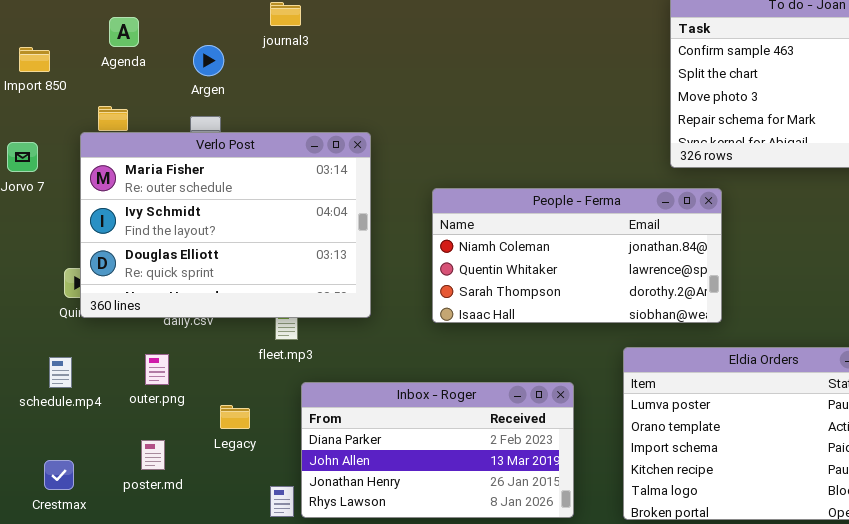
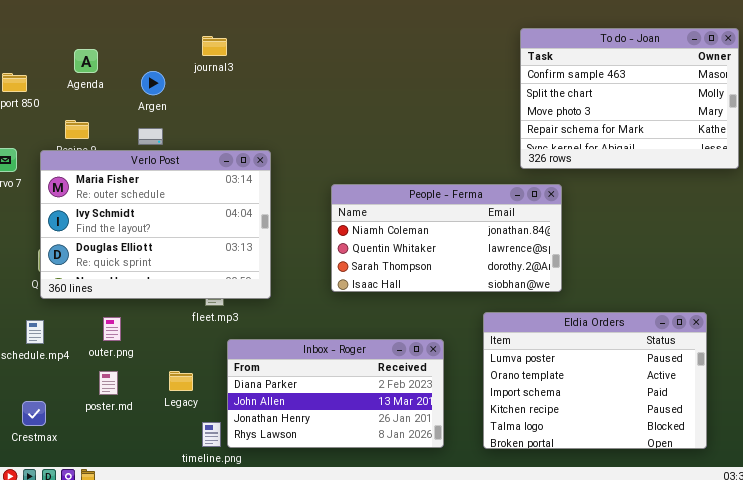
Verlo Post: [80,132,371,318] -> [40,150,271,299], moved
Legacy: [220,405,250,429] -> [169,371,193,391], moved
poster.md: [141,440,165,470] -> [99,371,118,395], moved

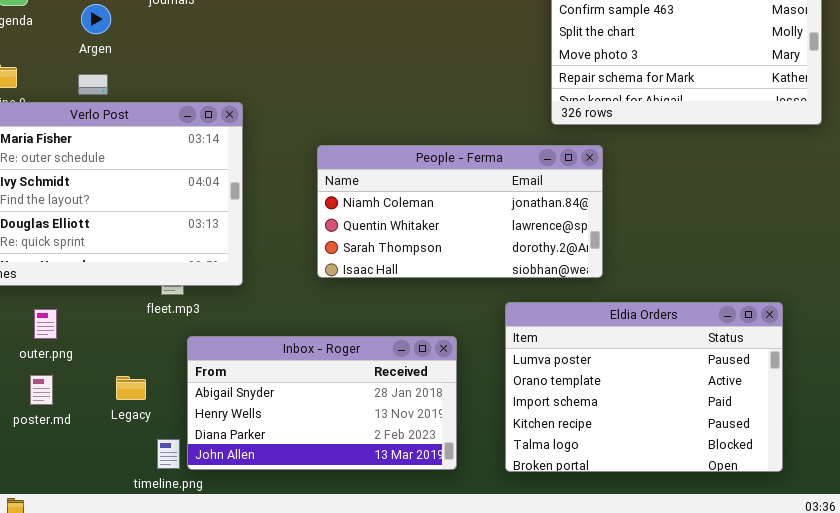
Inbox - Roger: [227,339,444,448] -> [187,336,457,470], scrolled up 2 rows

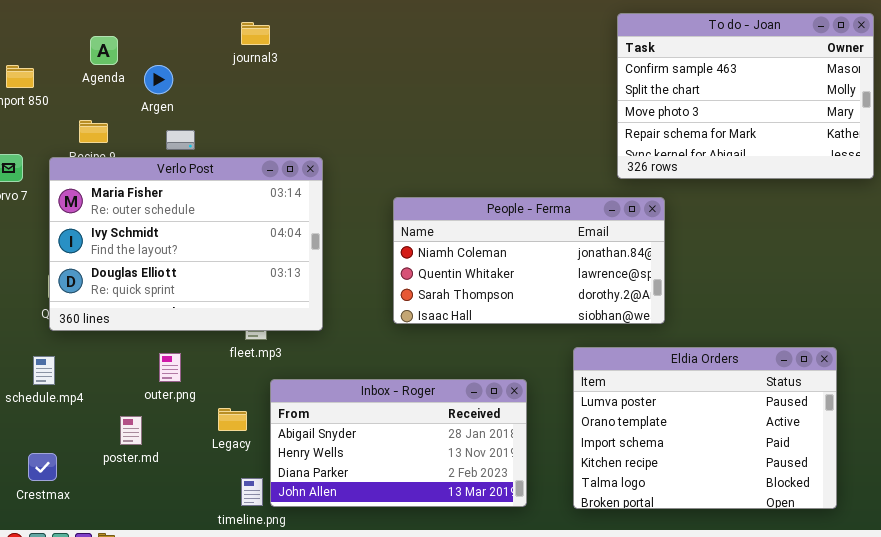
Argen: [81,4,111,34] -> [144,65,173,94], moved
outer.png: [34,309,57,339] -> [159,353,181,382], moved
Legacy: [116,376,146,400] -> [218,408,247,431], moved

